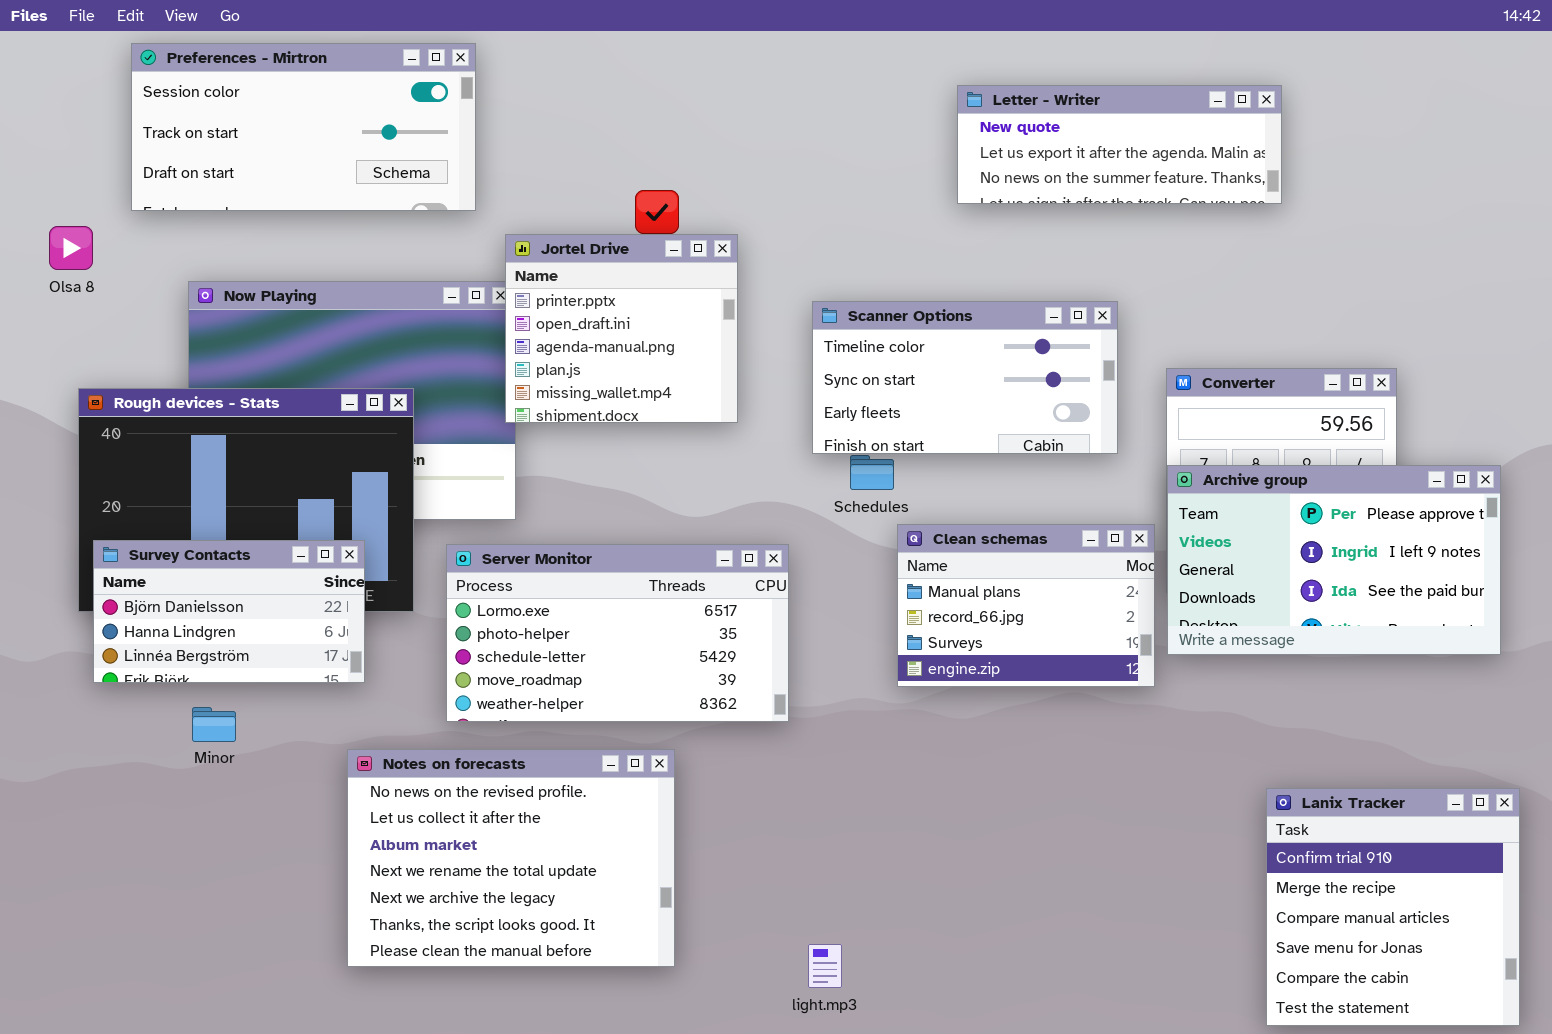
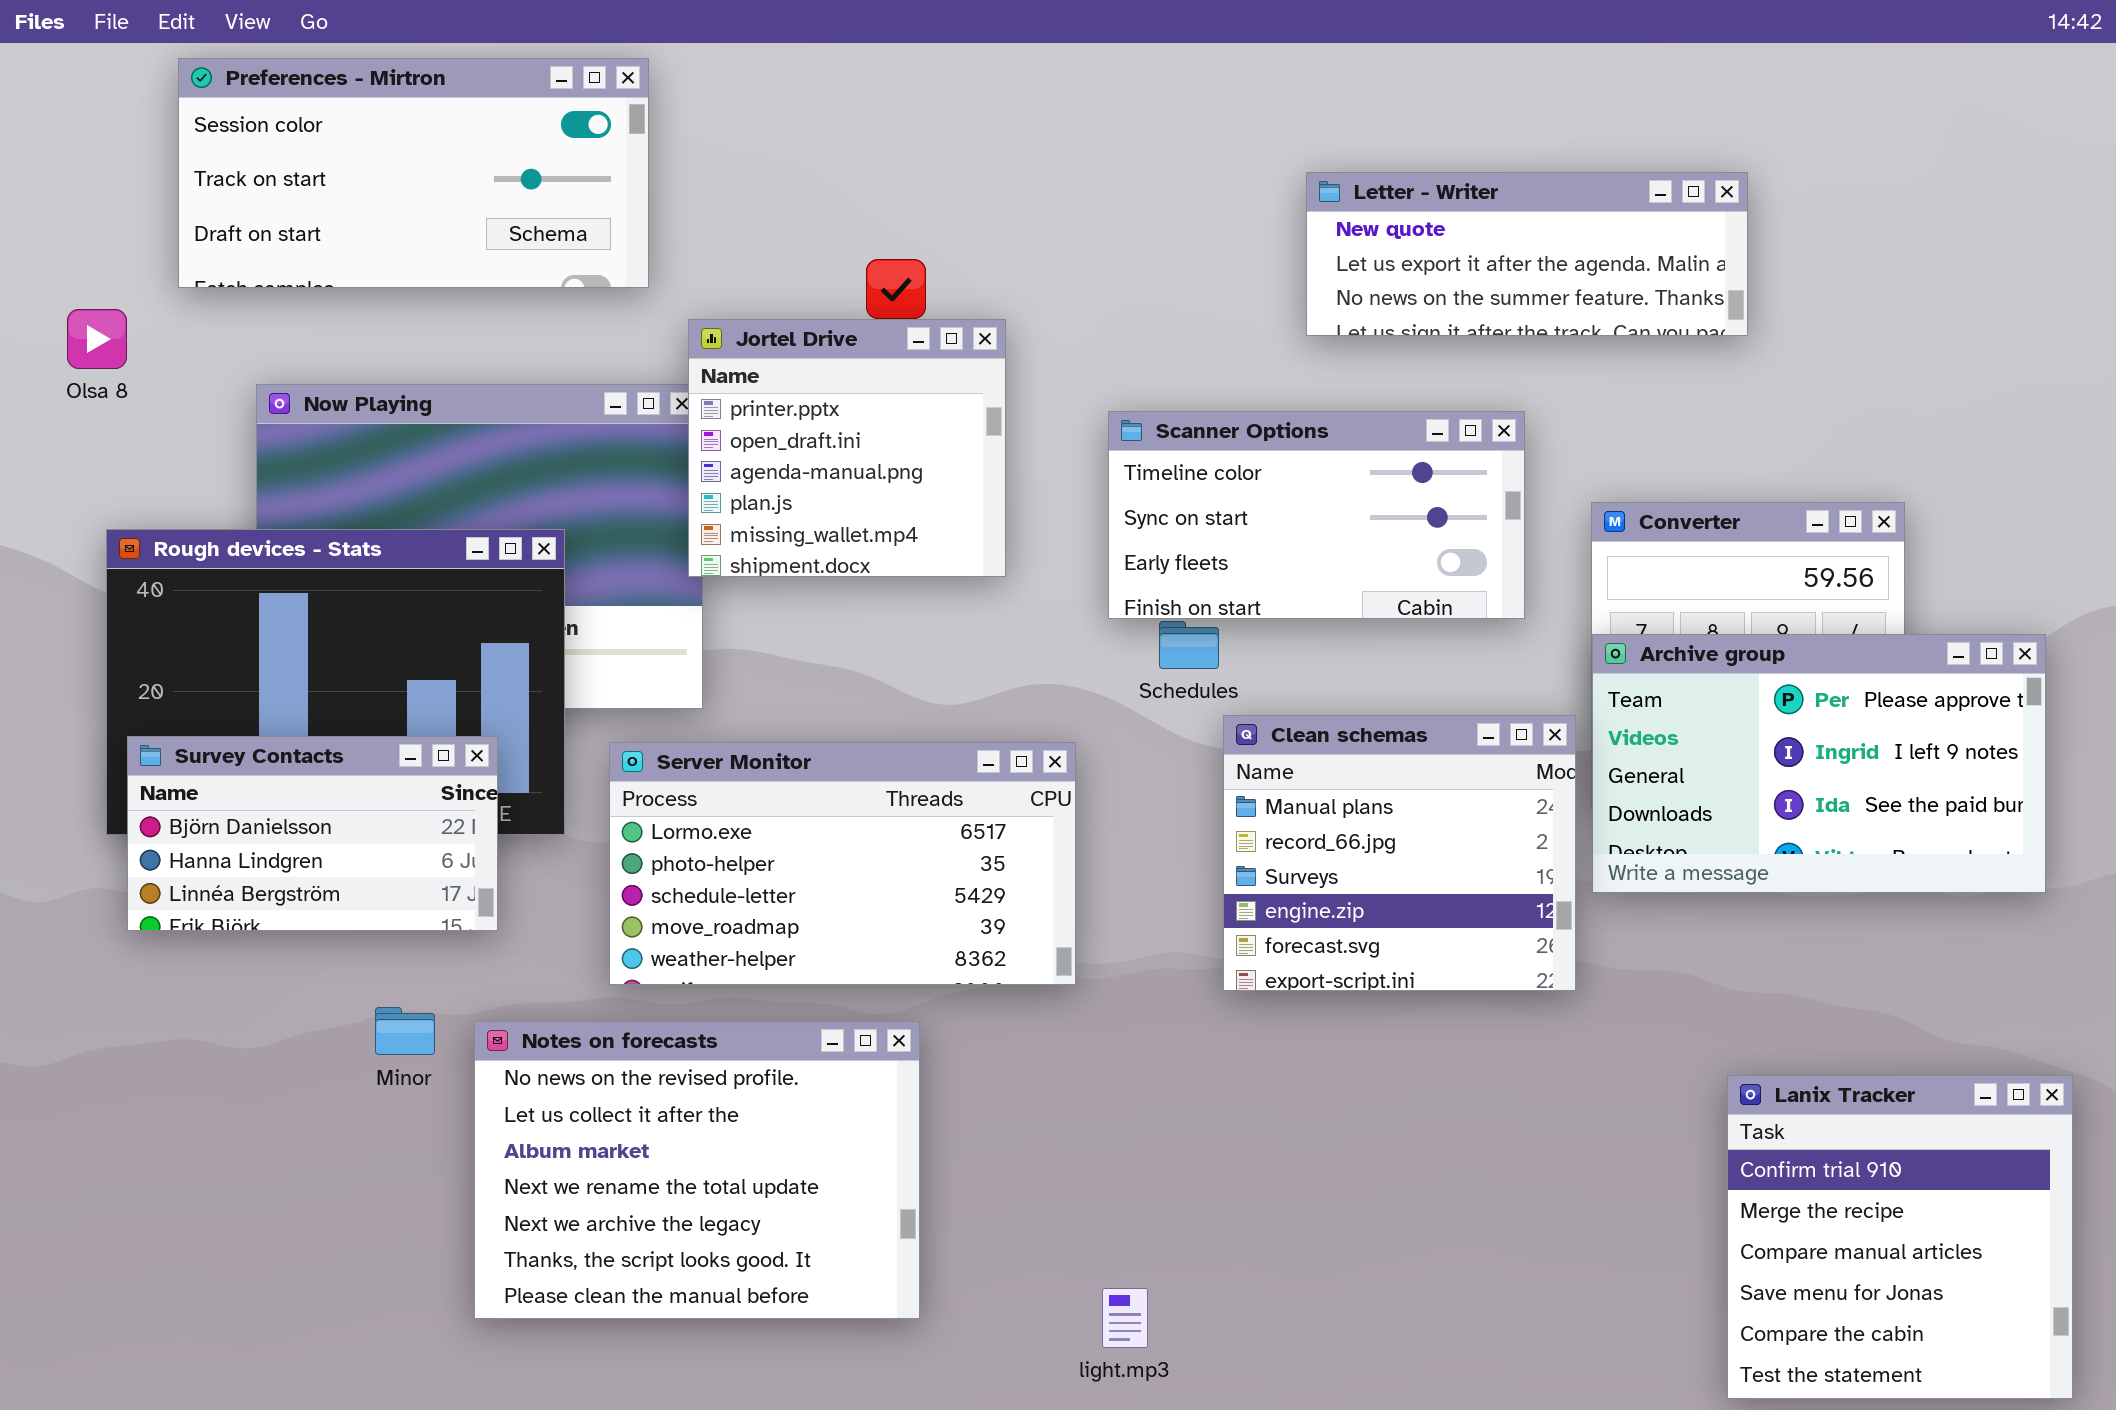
Letter - Writer: [957,85,1282,204] -> [1306,172,1748,336], moved
Clean schemas: [897,524,1155,687] -> [1223,715,1576,991], resized
Minor: [192,707,236,742] -> [375,1007,435,1055], moved

